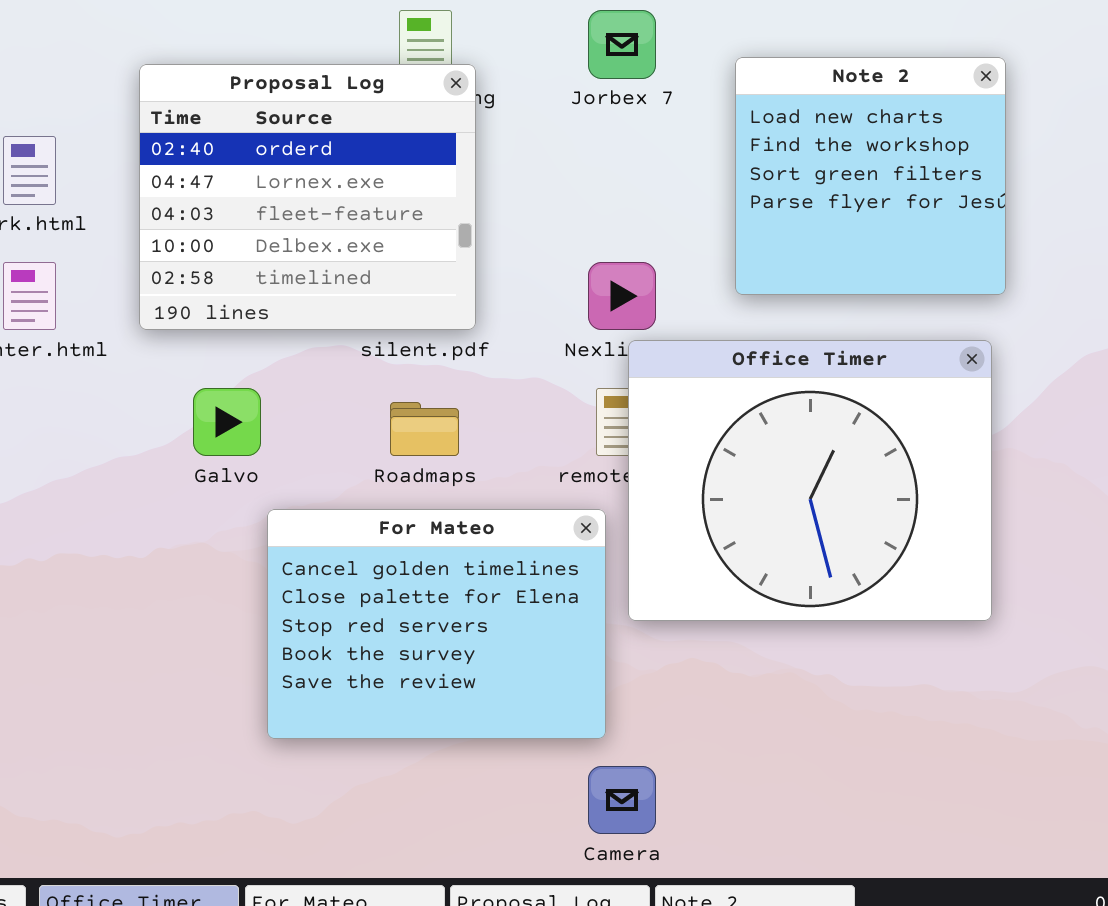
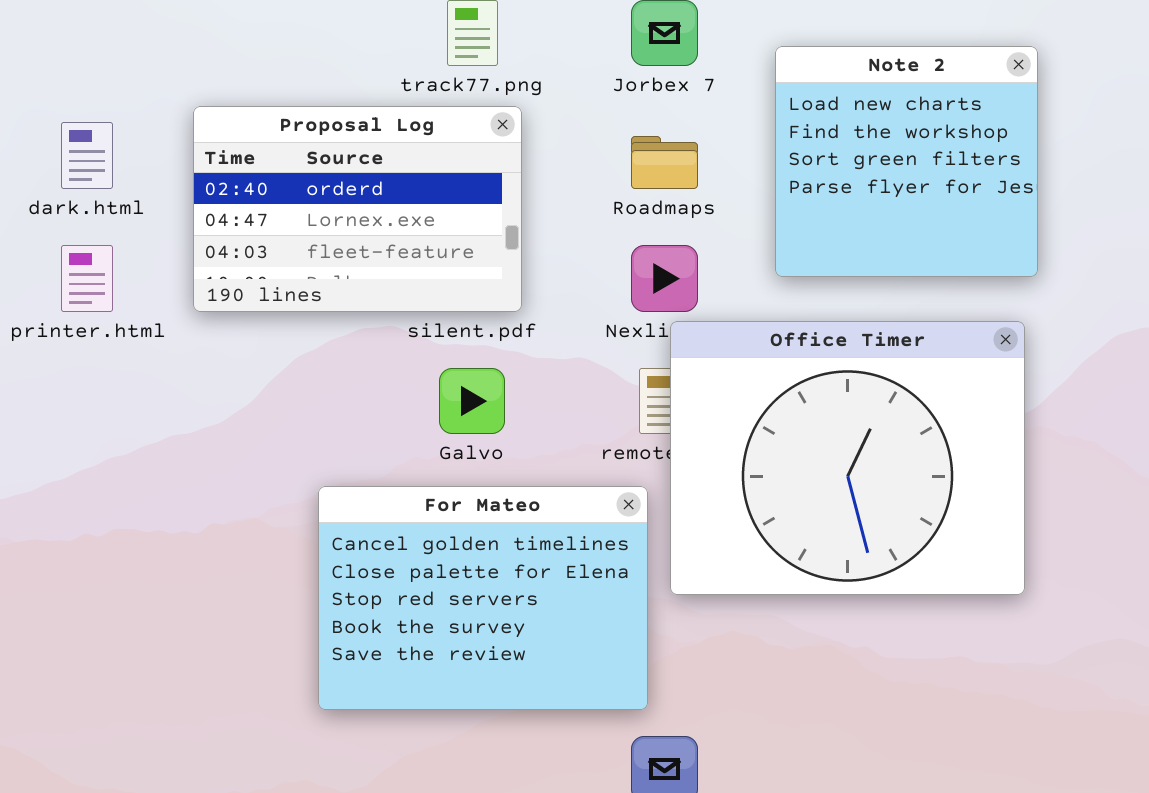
Proposal Log: [139,64,476,330] -> [193,106,522,312], resized
Galvo: [193,388,261,456] -> [439,368,505,434], moved
Roadmaps: [390,402,459,456] -> [631,136,698,189], moved

